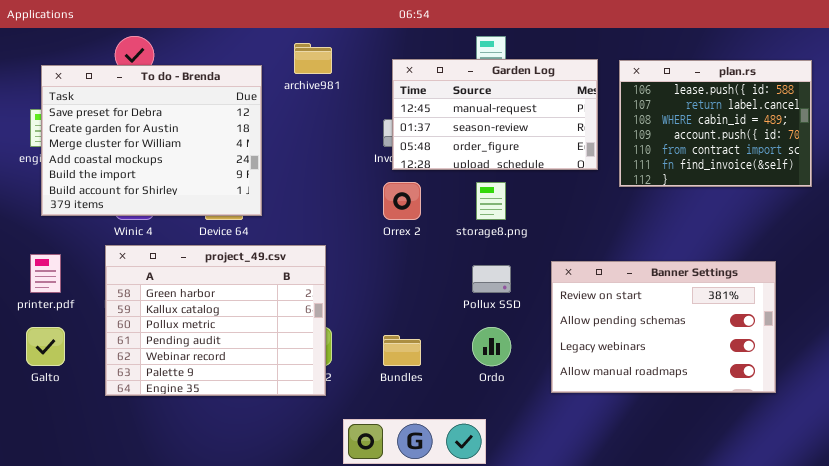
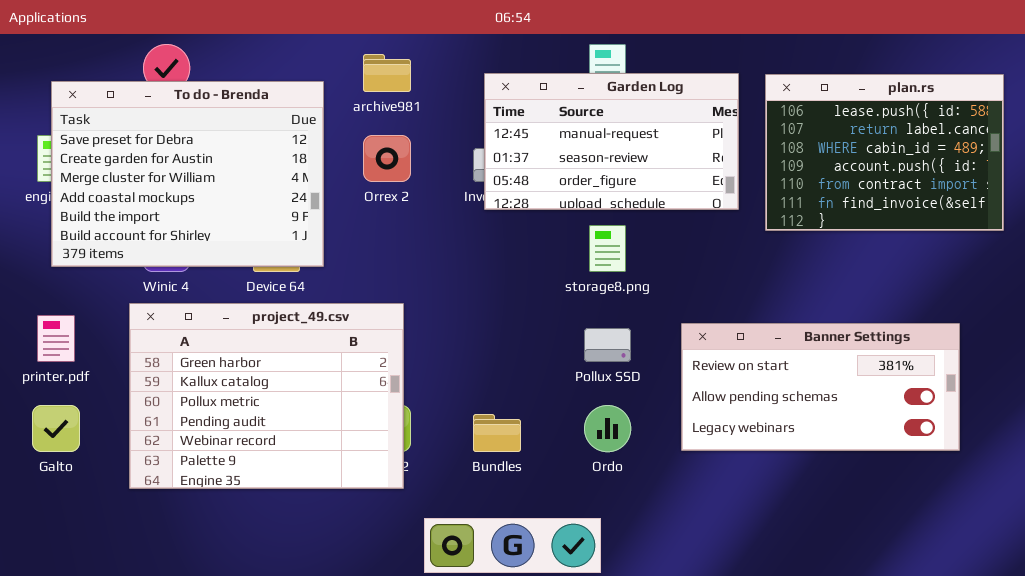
Orrex 2: [383,182,421,220] -> [363,135,411,182], moved
Banner Settings: [551,261,776,393] -> [681,323,960,451], resized

